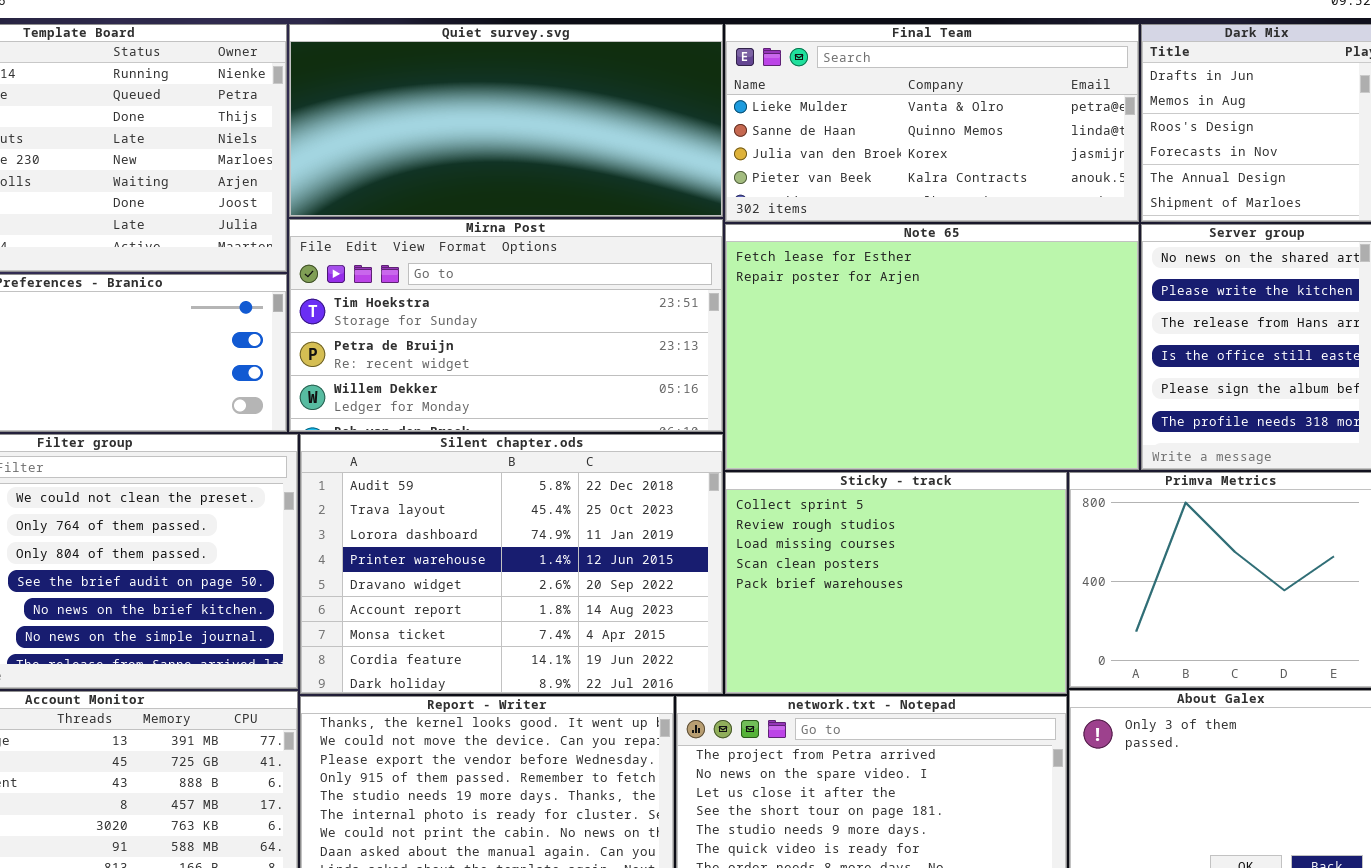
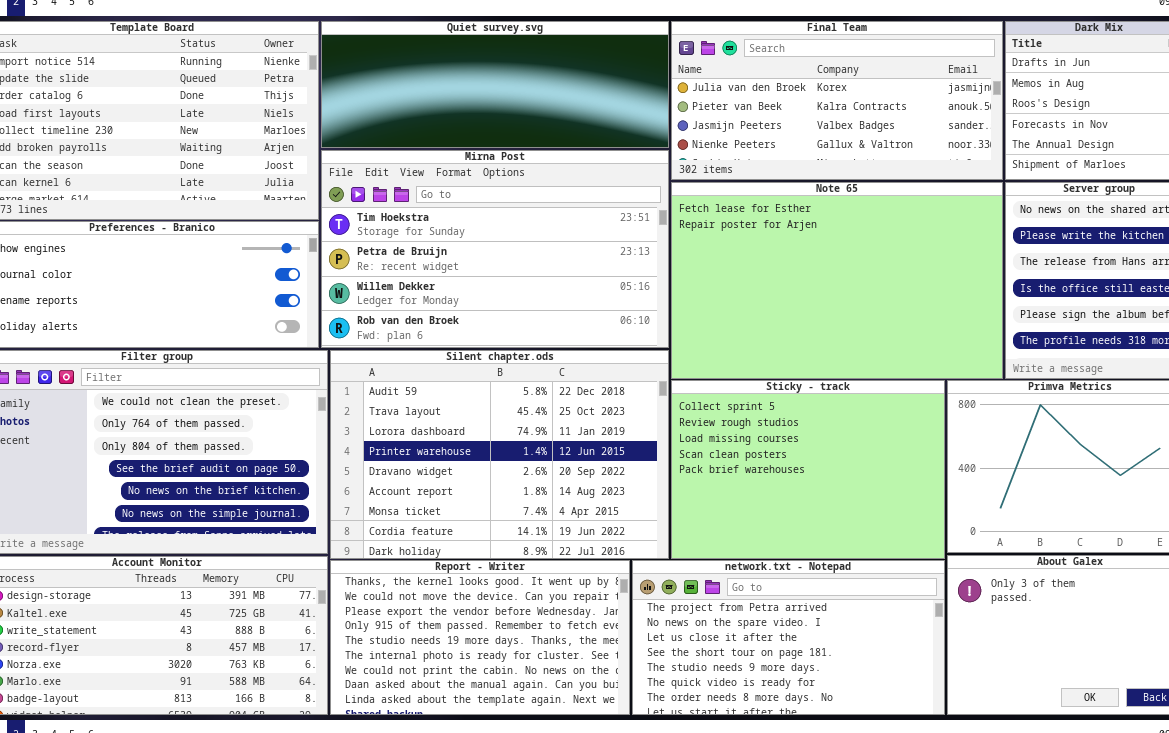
Quiet survey.svg: [289,24,723,217] -> [321,21,669,148], resized
Final Team: [725,24,1139,222] -> [671,21,1003,180], scrolled down 2 rows
Mirna Post: [289,219,723,432] -> [321,150,669,348], resized

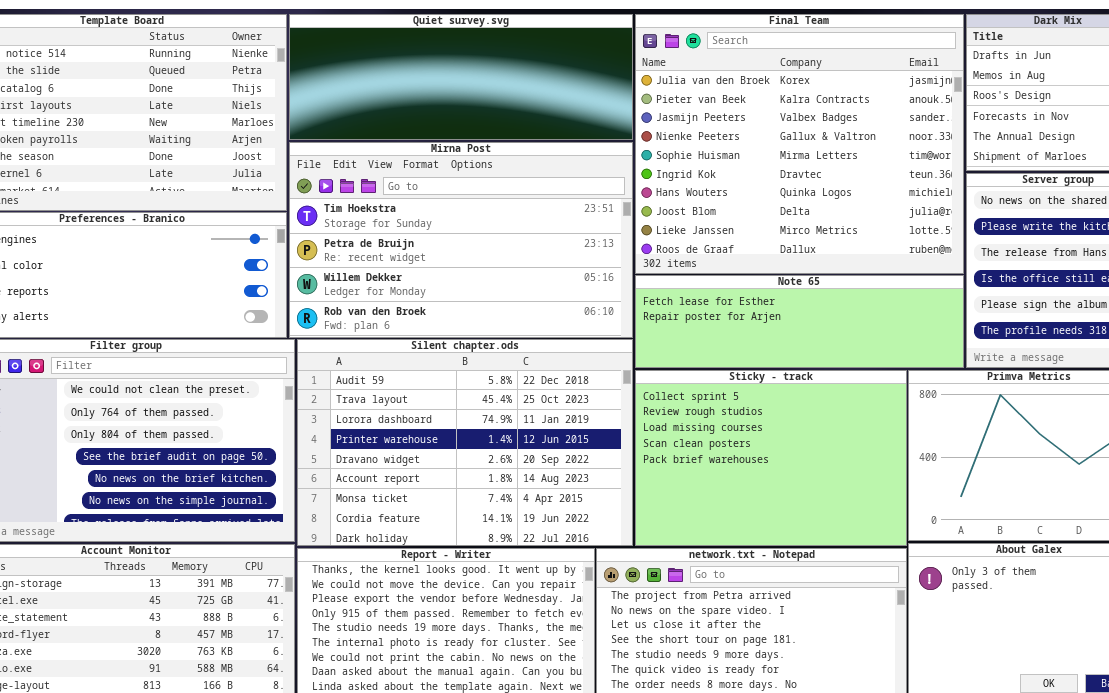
Final Team: [671,21,1003,180] -> [635,14,964,274], resized
Note 65: [671,182,1003,379] -> [635,275,964,368], resized

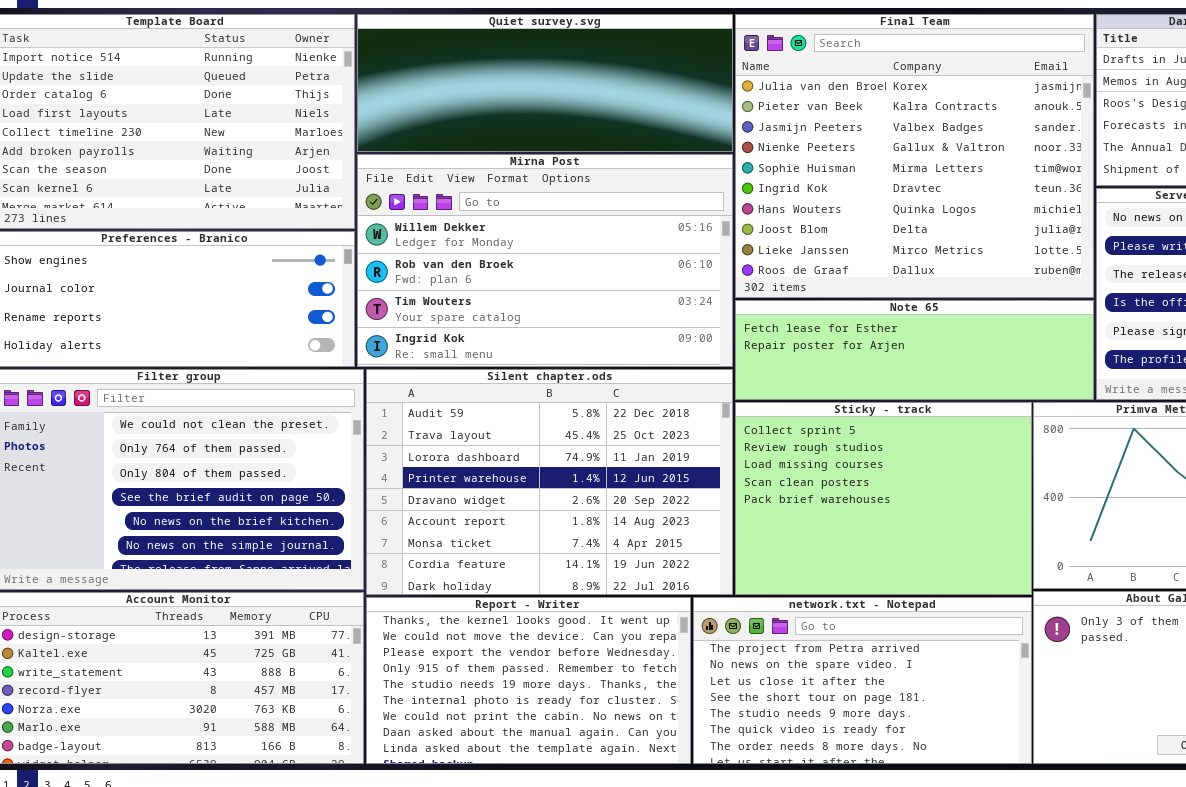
Mirna Post: [289,142,633,338] -> [357,154,733,367], scrolled down 2 rows

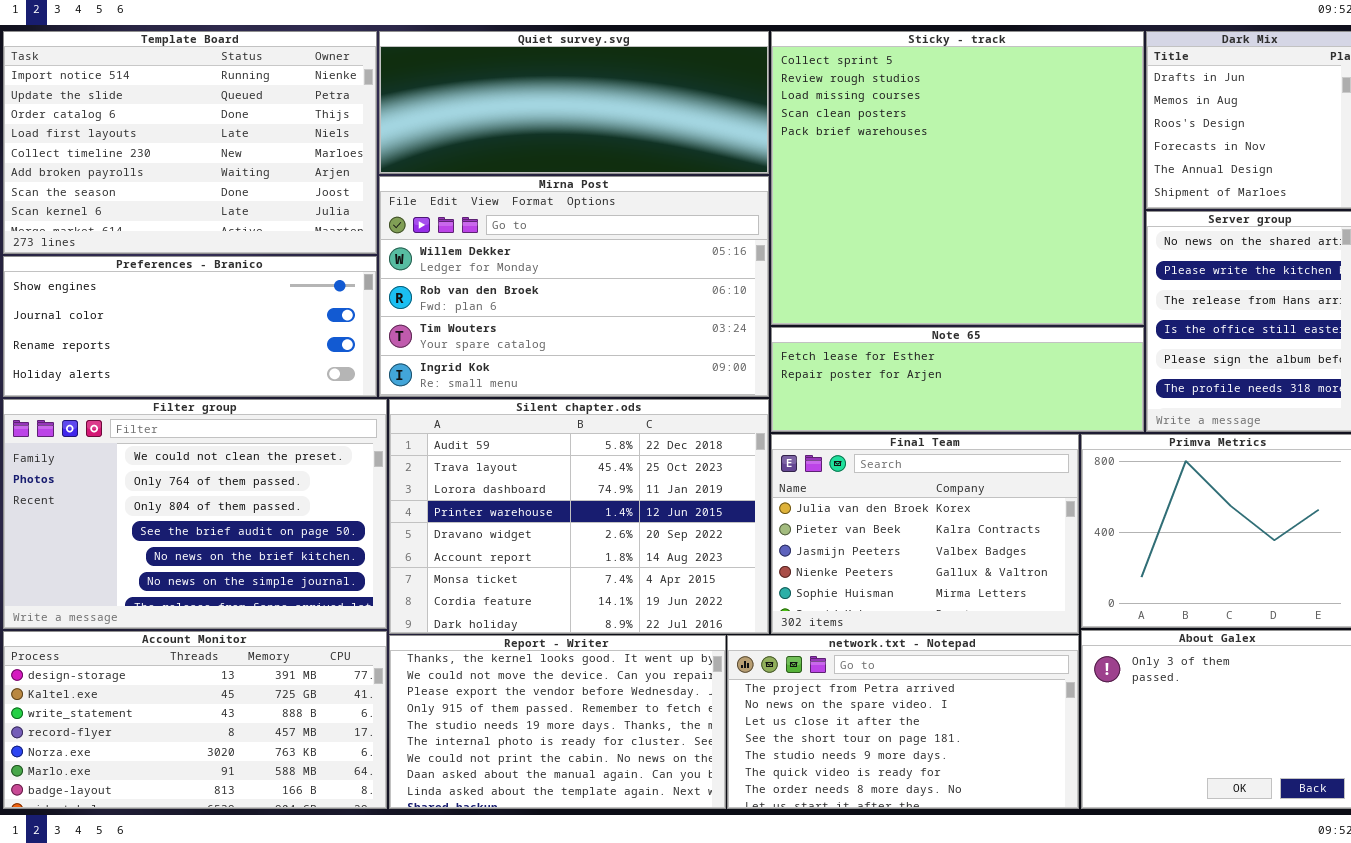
Final Team: [735,14,1094,298] -> [771,434,1079,634], moved, resized
Sticky - track: [735,402,1032,595] -> [771,31,1144,325], moved, resized

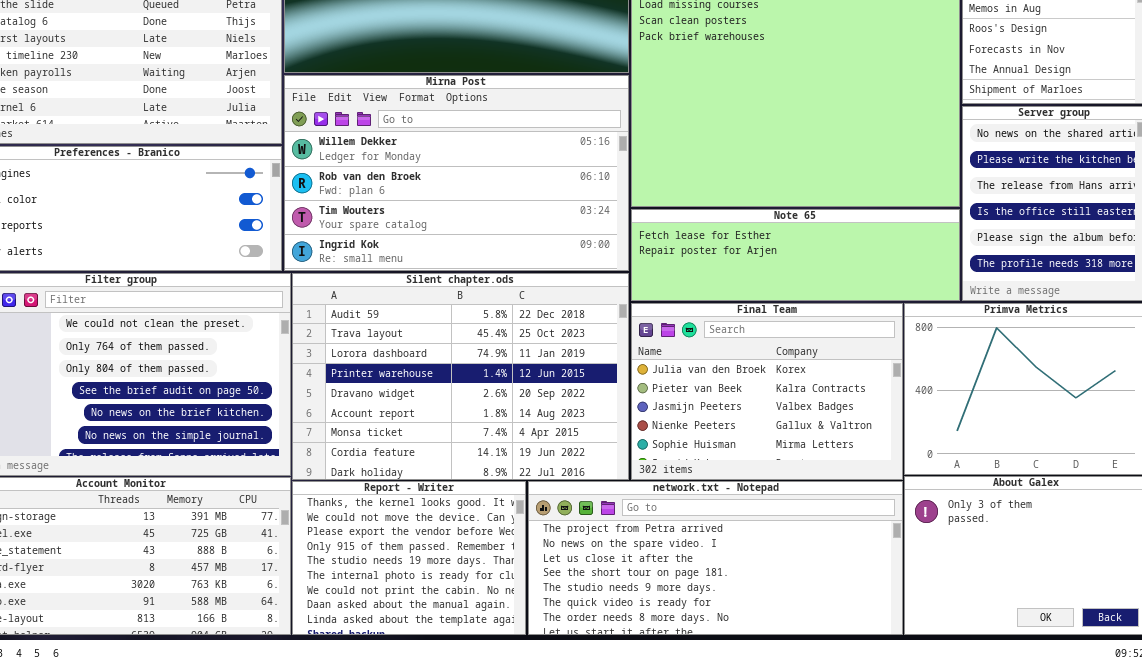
Report - Writer: [389,635,726,809] -> [292,481,526,635], resized
network.txt - Notepad: [727,635,1079,809] -> [528,481,903,635], resized

